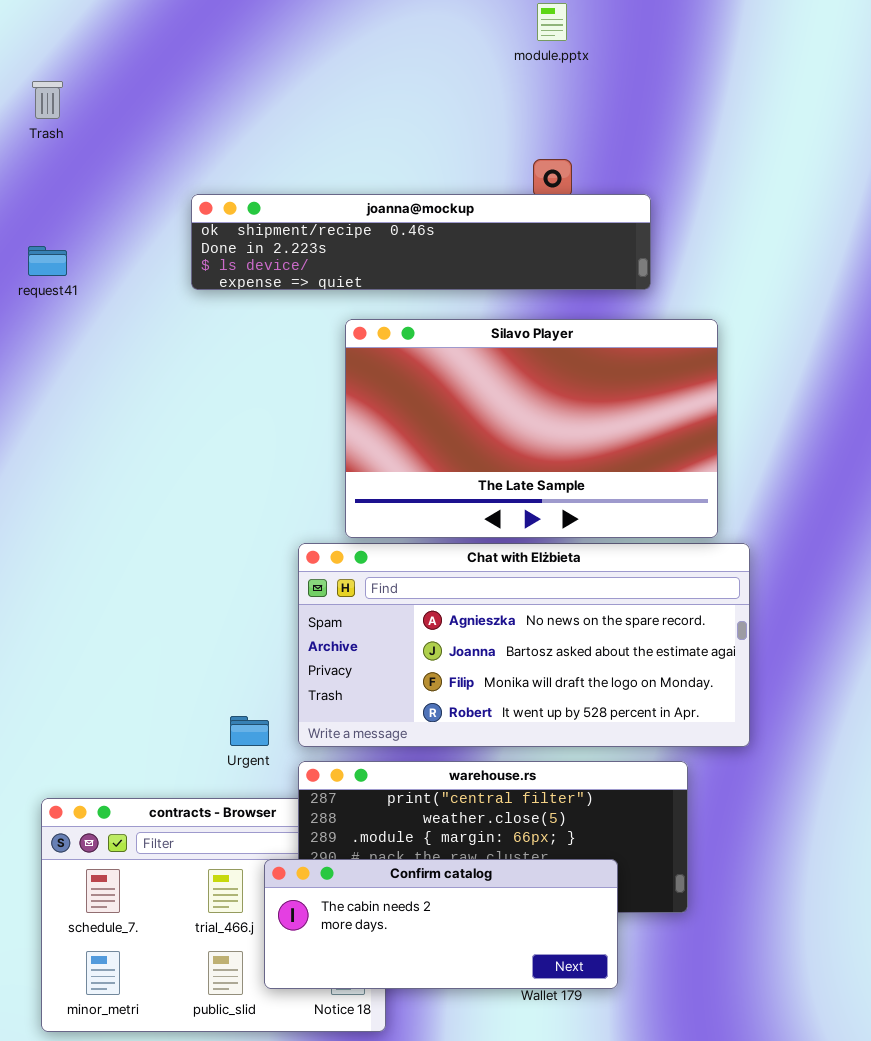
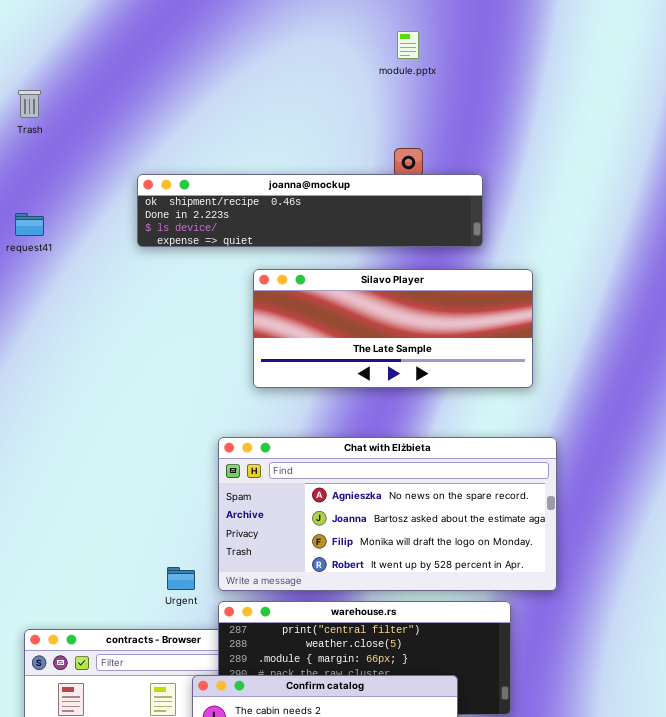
Silavo Player: [345,319,718,538] -> [253,269,533,388], resized

